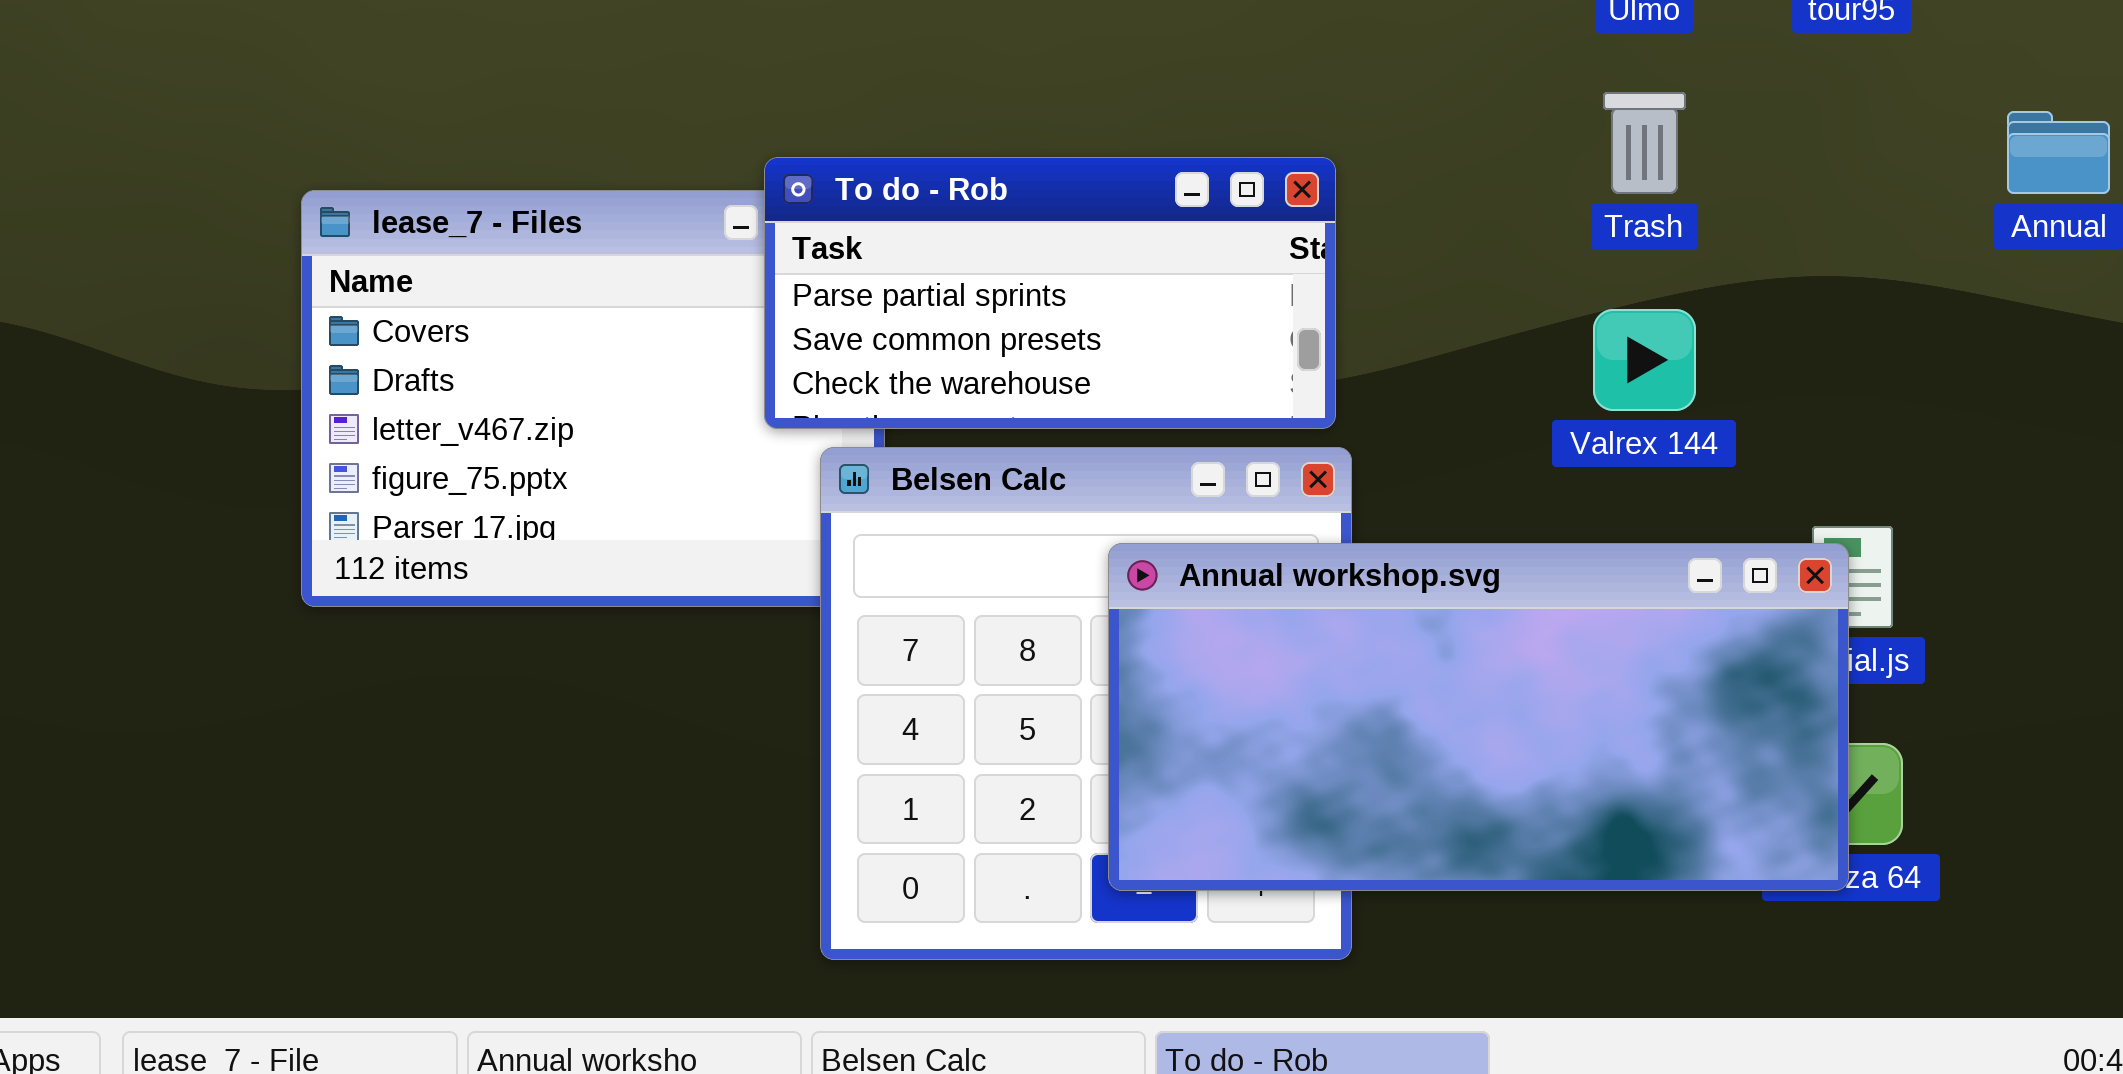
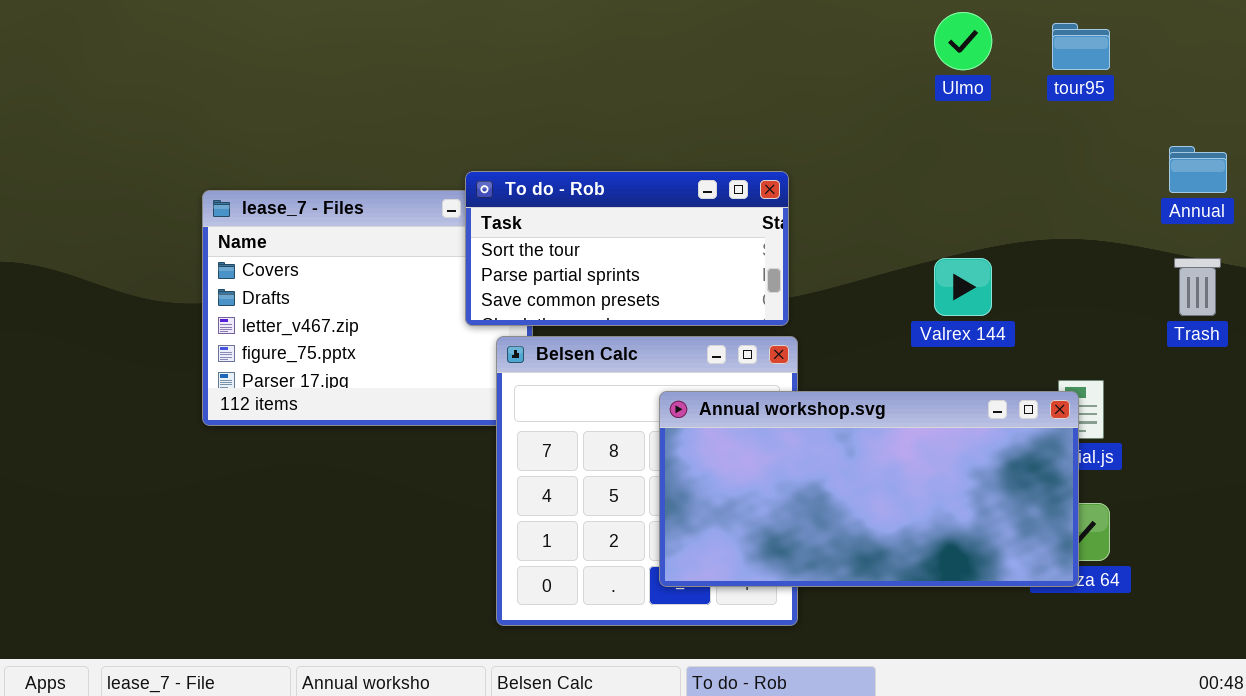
Trash: [1603,92,1686,194] -> [1174,258,1221,316], moved
To do - Rob: [764,157,1336,429] -> [465,171,789,326], scrolled up 1 row

